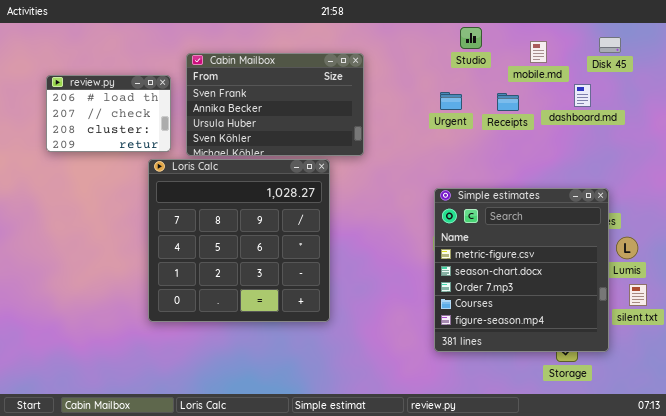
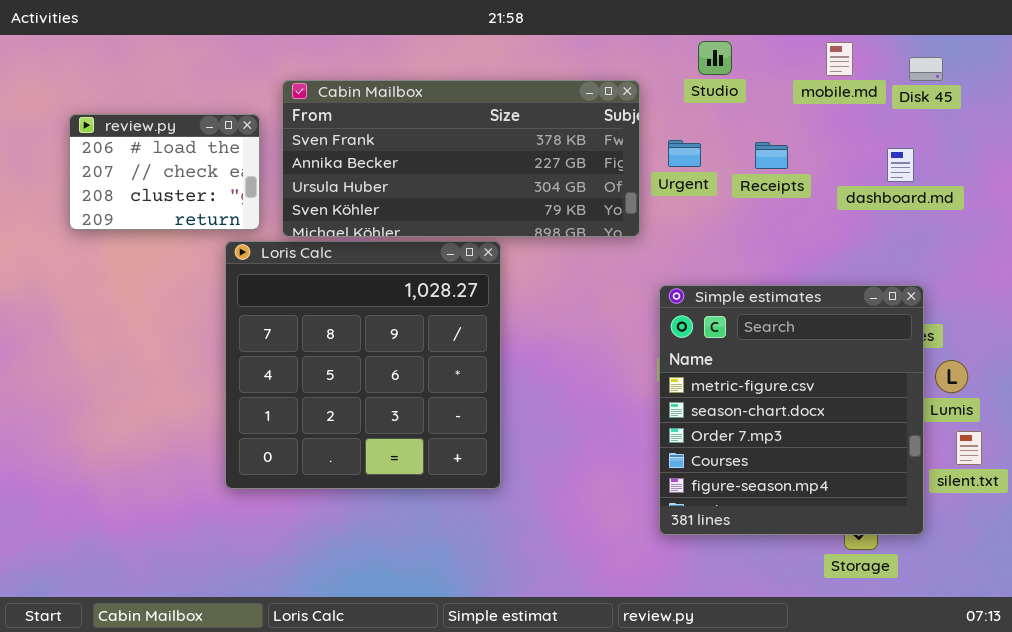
mobile.md: [530,41,547,63] -> [826,42,853,76], moved
Cabin Mailbox: [186,53,364,156] -> [282,80,640,237], resized
dashboard.md: [574,84,591,107] -> [887,148,914,182], moved

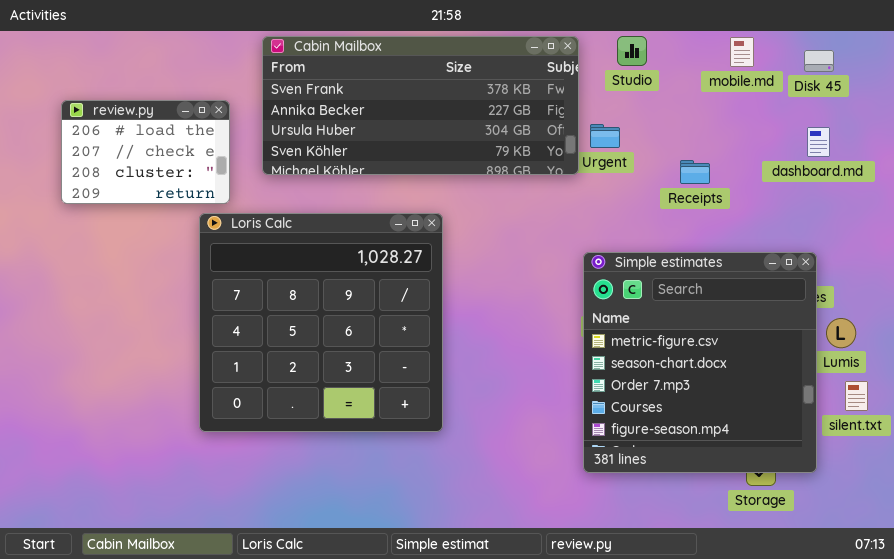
Cabin Mailbox: [282,80,640,237] -> [262,36,579,175], moved
Receipts: [755,142,788,169] -> [680,160,710,184], moved
dashboard.md: [887,148,914,182] -> [807,127,830,157], moved

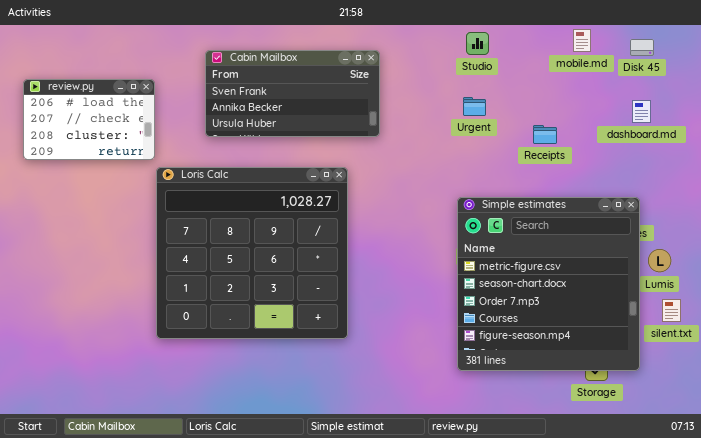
Cabin Mailbox: [262,36,579,175] -> [205,50,380,137], resized
Studio: [617,36,647,66] -> [466,32,489,55], moved
review.py: [61,100,230,204] -> [23,79,155,160], moved

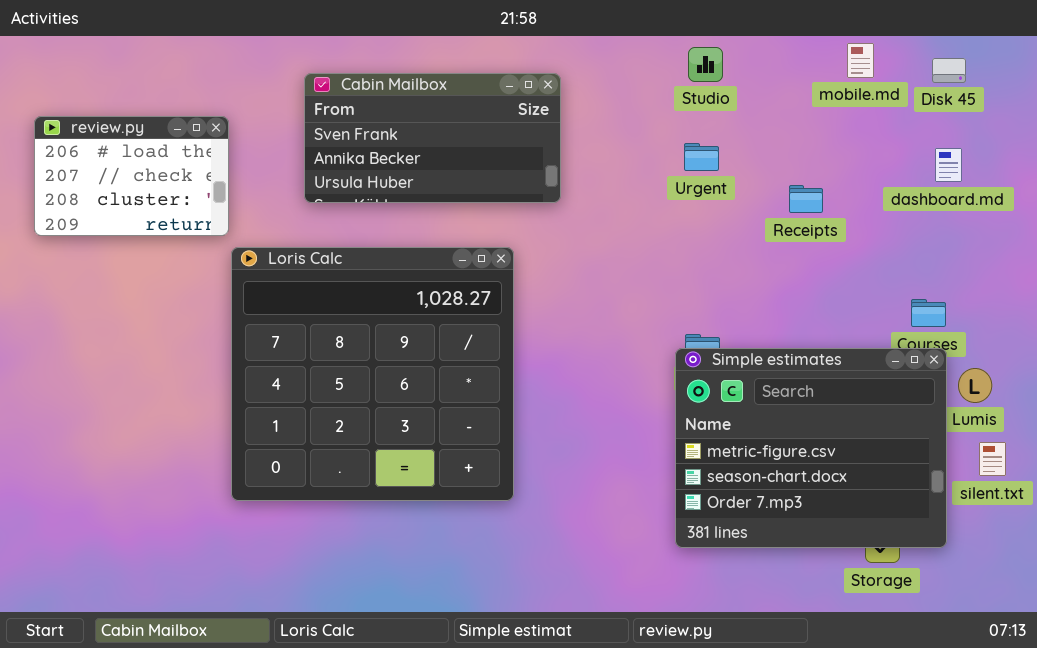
Simple estimates: [457,197,640,371] -> [675,348,947,548], resized

